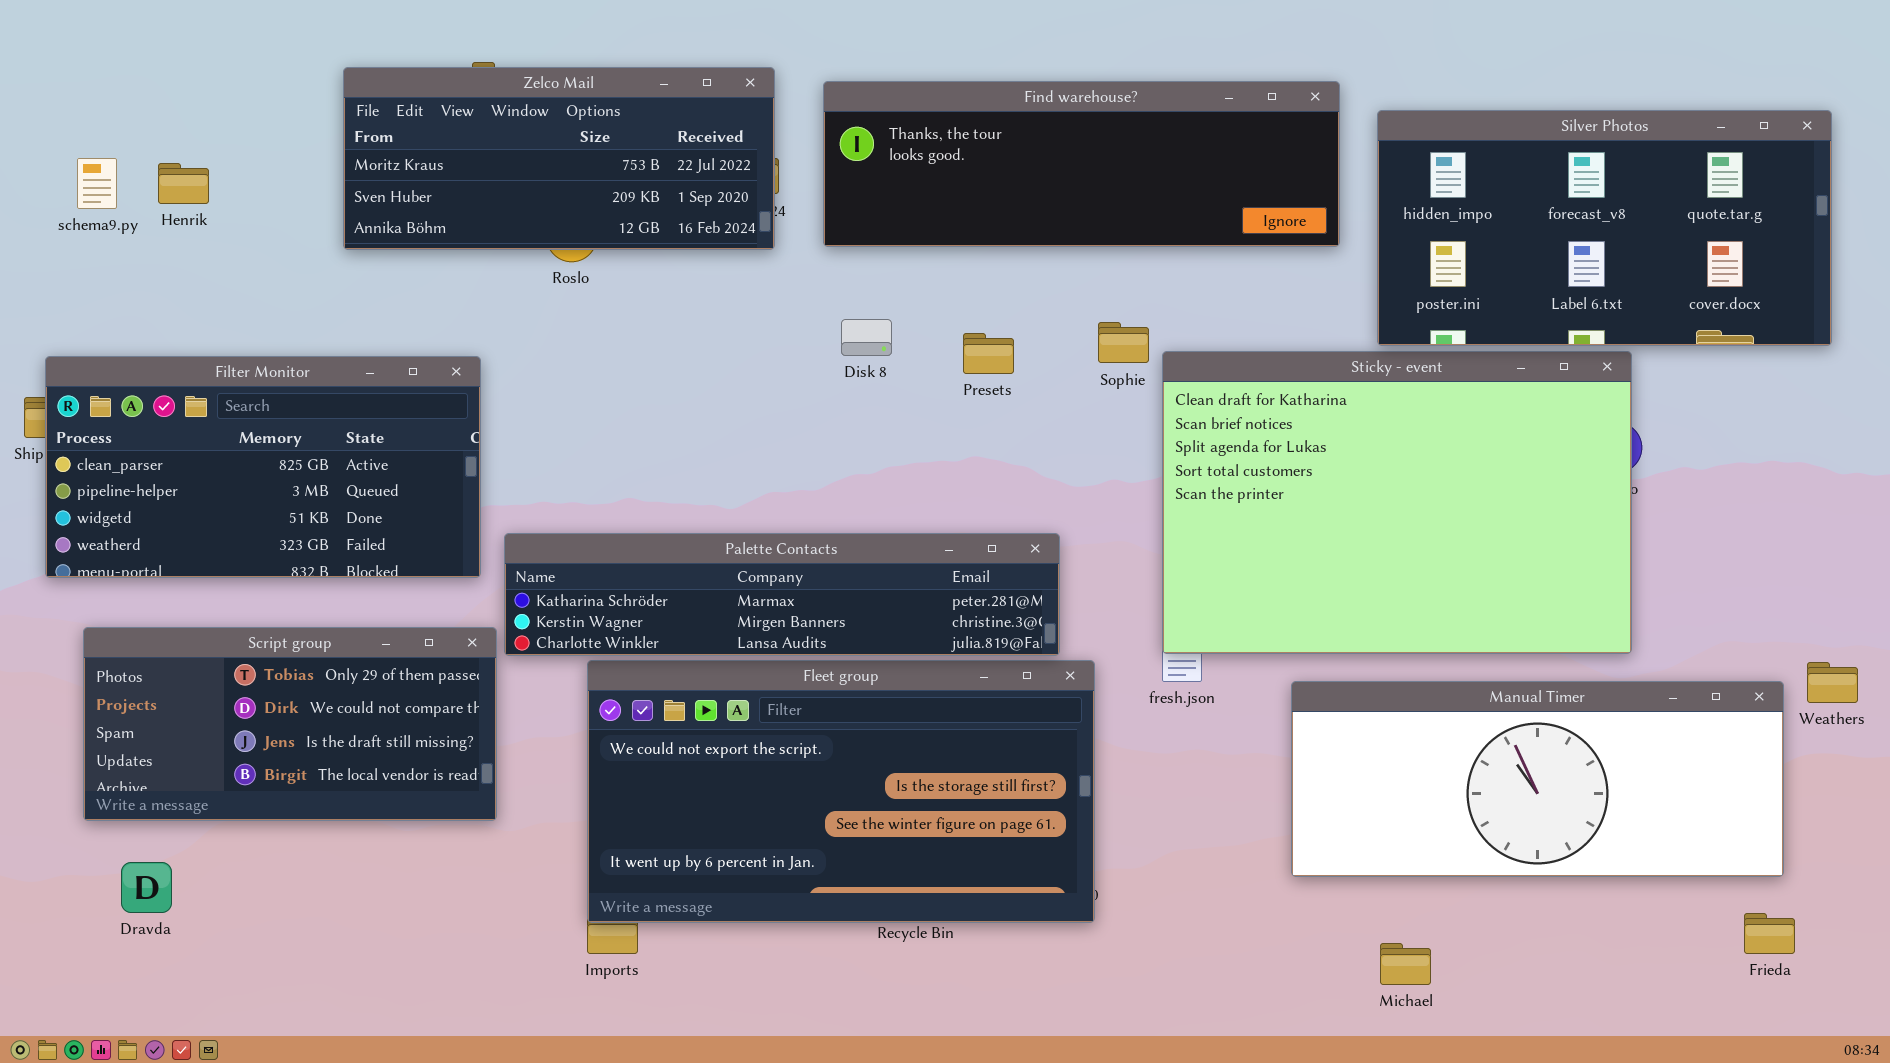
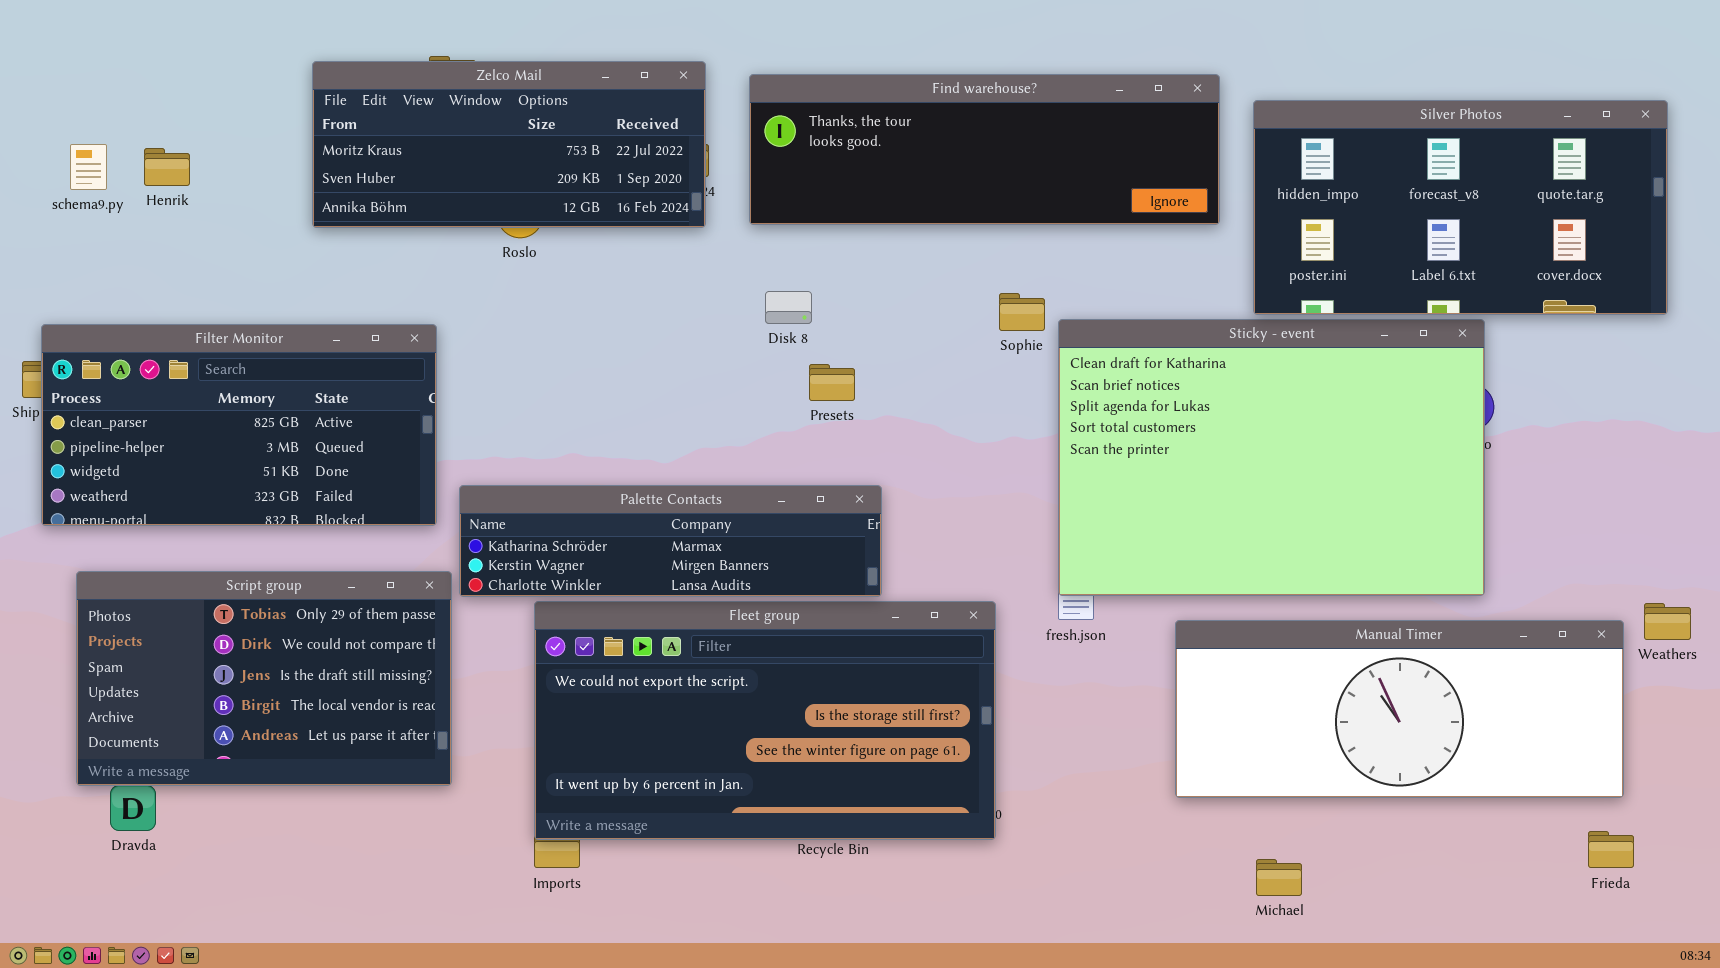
Presets: [963,333,1014,374] -> [809,364,855,401], moved
Palette Contacts: [504,533,1060,656] -> [459,485,882,597], resized
Script group: [83,627,497,821] -> [76,571,452,786], resized

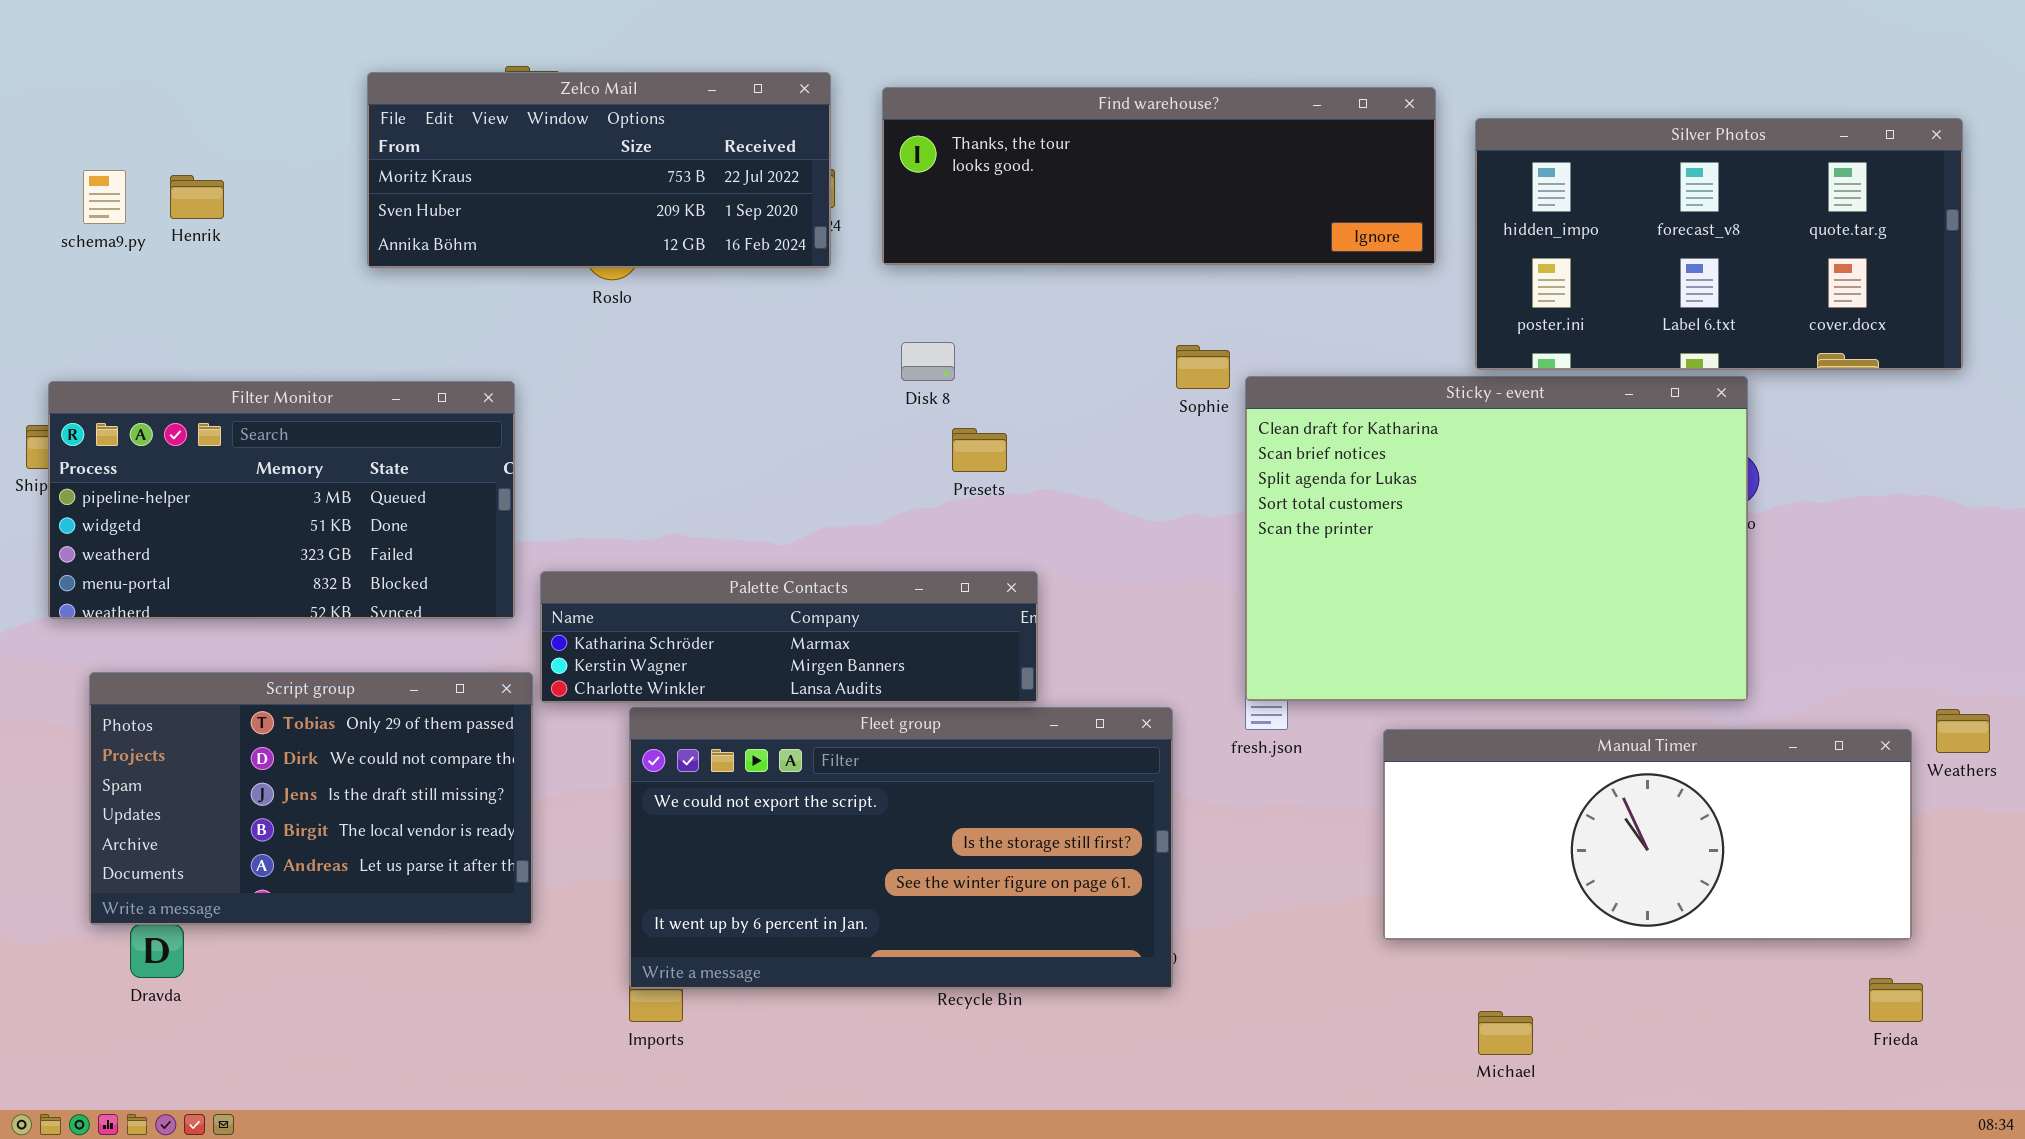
Filter Monitor: [41,324,437,526] -> [48,381,515,619], scrolled down 1 row

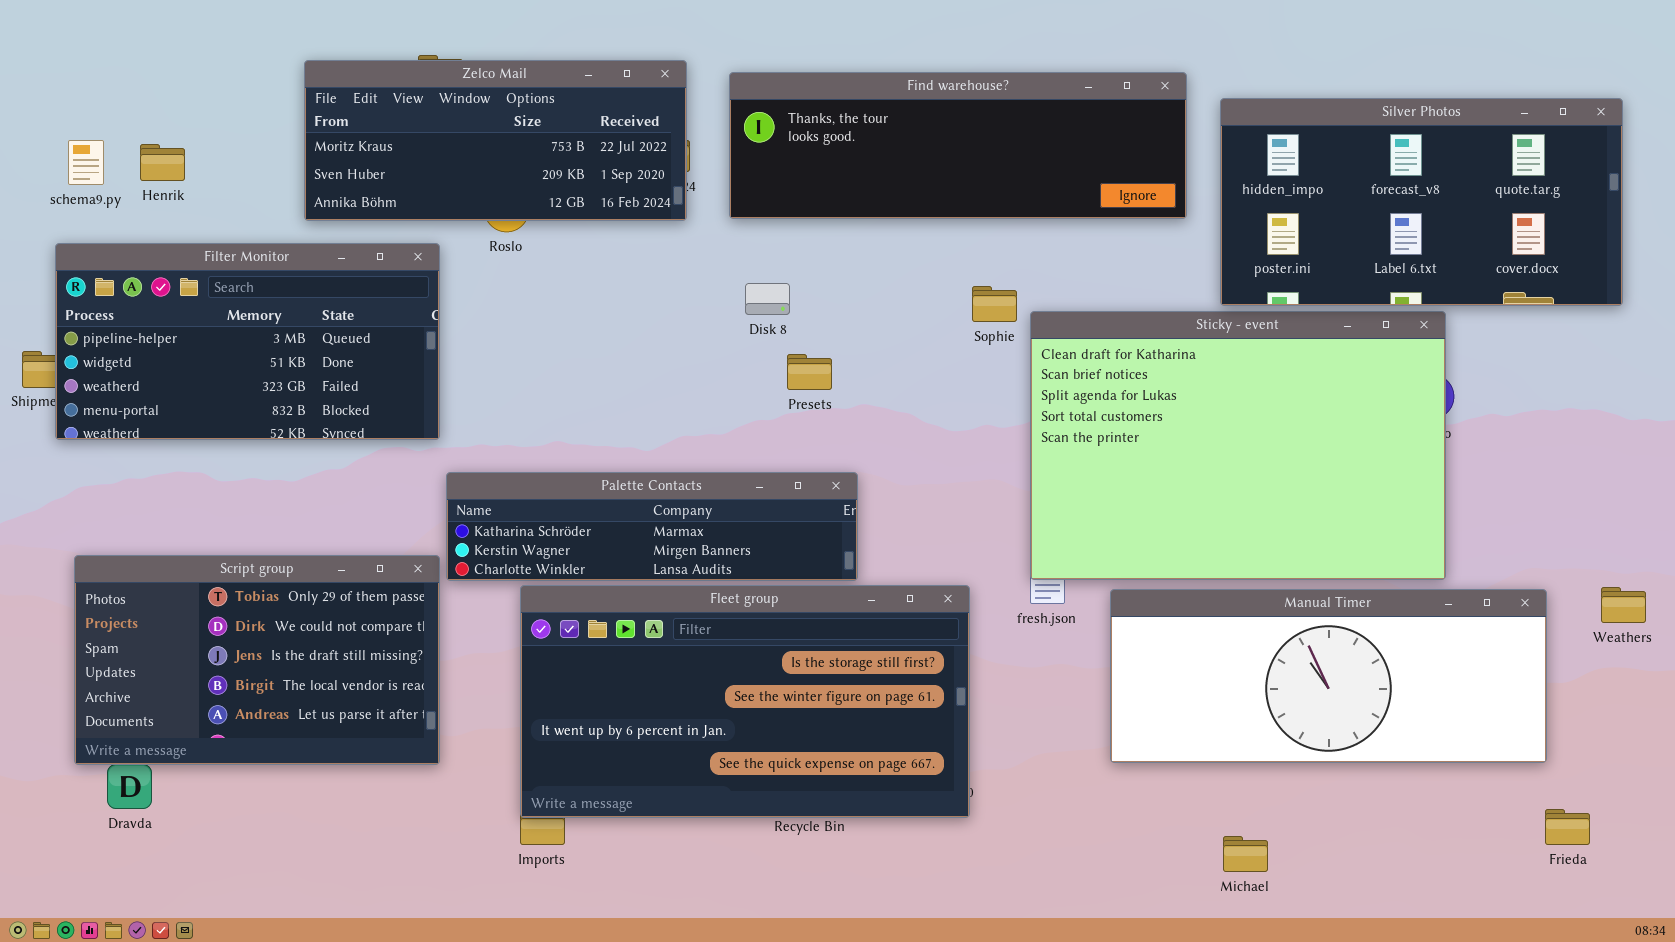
Filter Monitor: [48,381,515,619] -> [55,243,440,440], moved
Fleet group: [629,707,1173,989] -> [520,585,970,818], scrolled down 1 row
Manual Timer: [1383,729,1912,940] -> [1110,589,1547,763], moved

